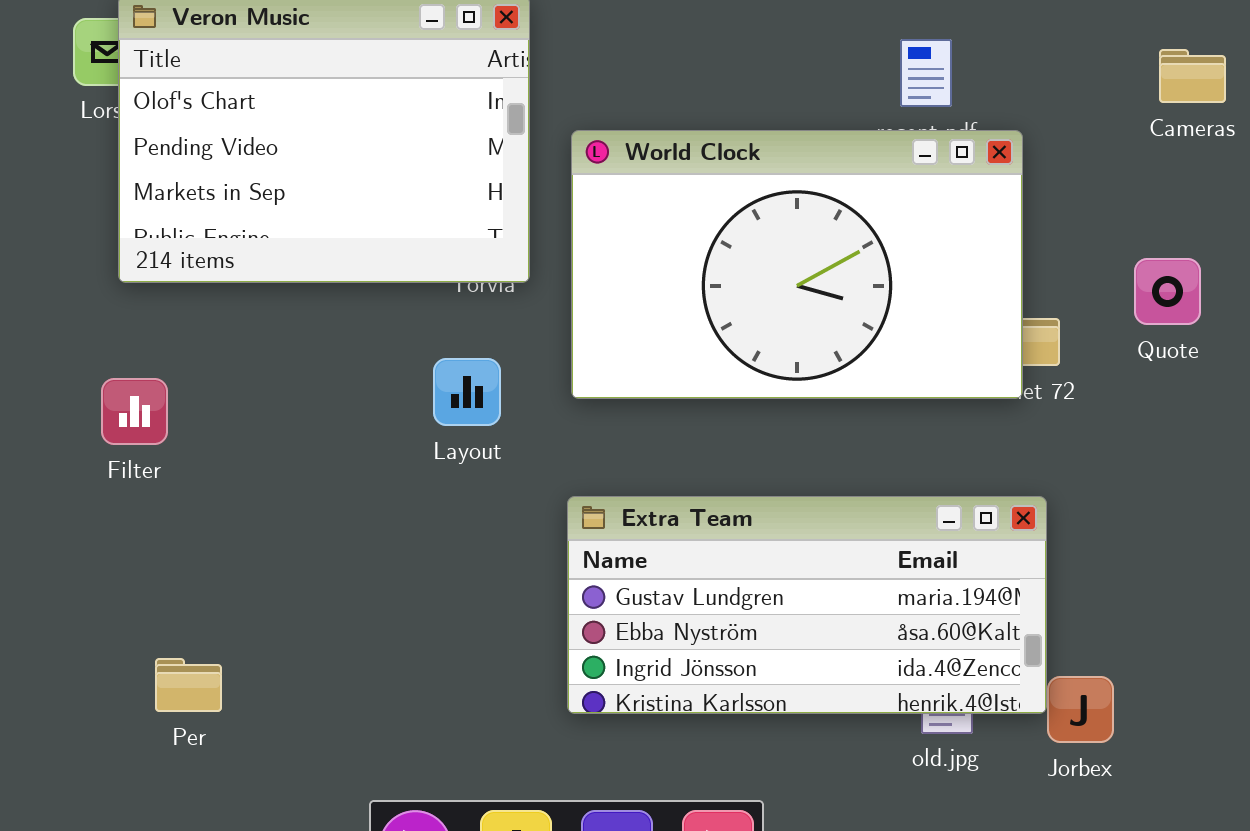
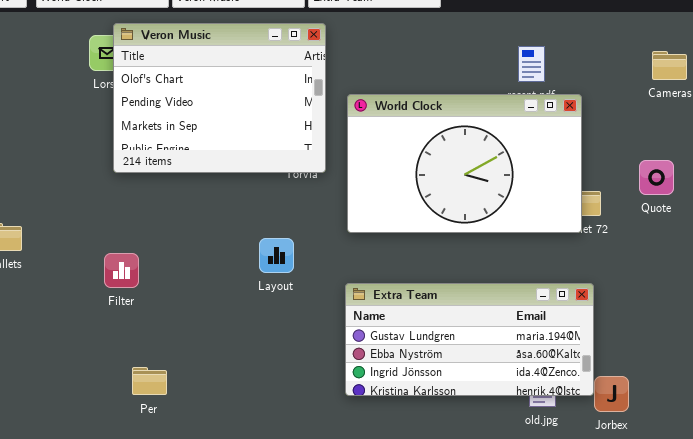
Layout: [433,358,501,426] -> [259,238,294,273], moved
Filter: [101,378,168,445] -> [104,253,139,288], moved

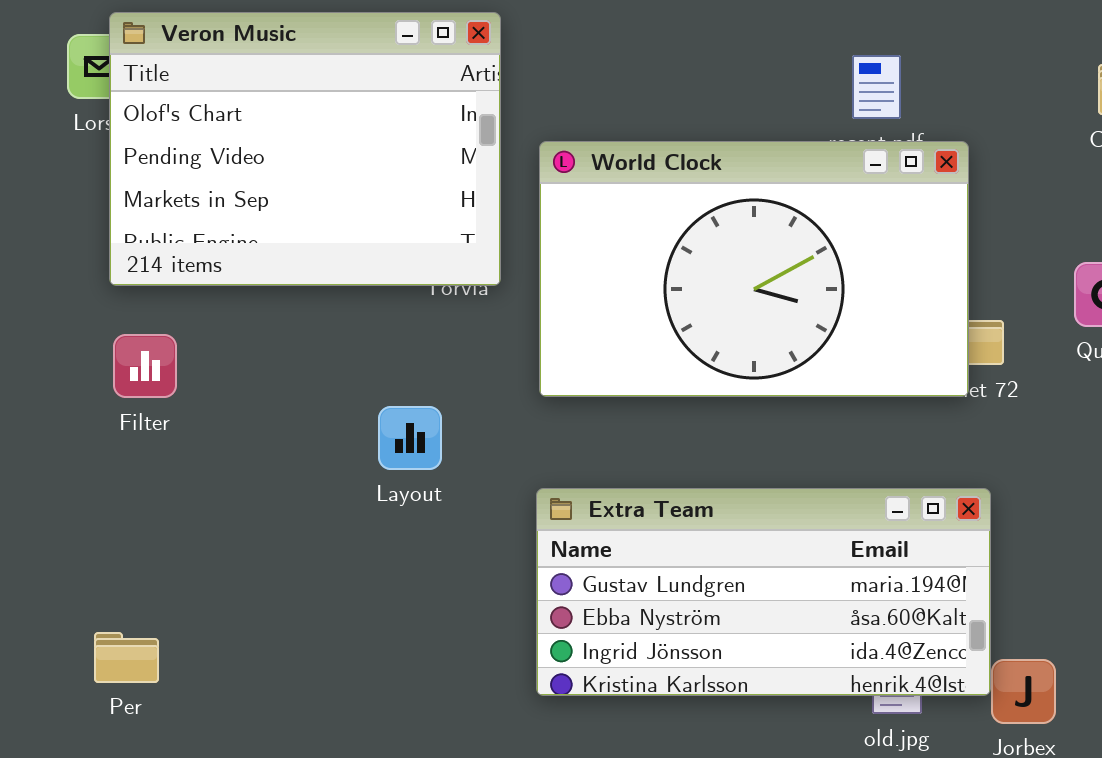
Filter: [104,253,139,288] -> [113,334,177,398], moved
Per: [132,367,167,395] -> [94,632,159,683], moved

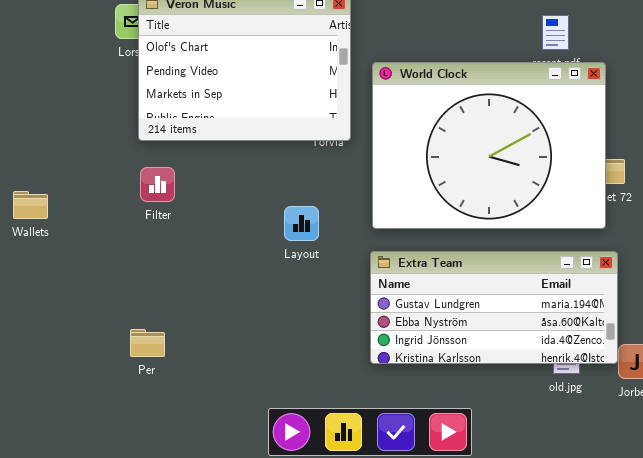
World Clock: [539,141,969,397] -> [372,62,606,229], resized

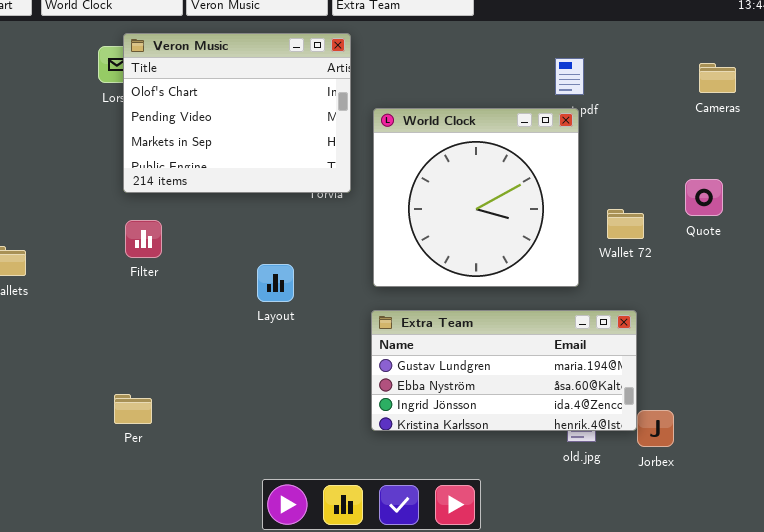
World Clock: [372,62,606,229] -> [373,108,579,287], resized
Layout: [284,206,319,241] -> [257,264,294,302], moved

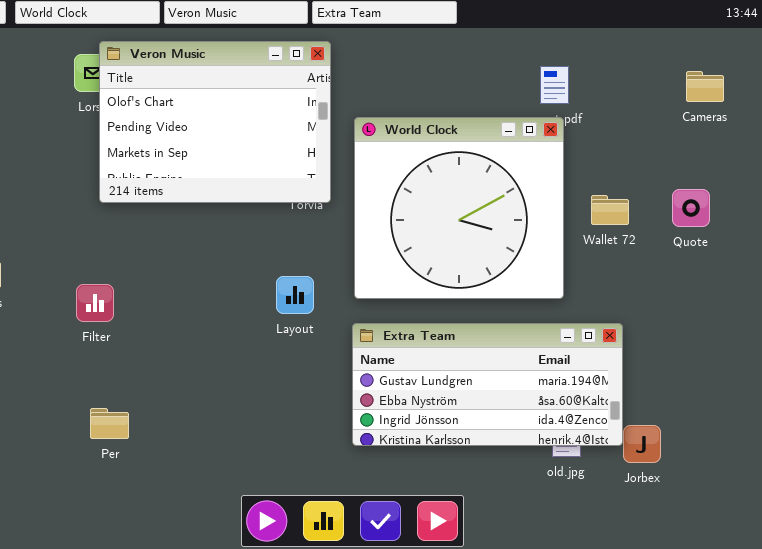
Wallet 72: [607,209,644,239] -> [591,195,629,225], moved
Filter: [125,220,162,258] -> [76,284,114,322], moved
Layout: [257,264,294,302] -> [276,276,314,314], moved

